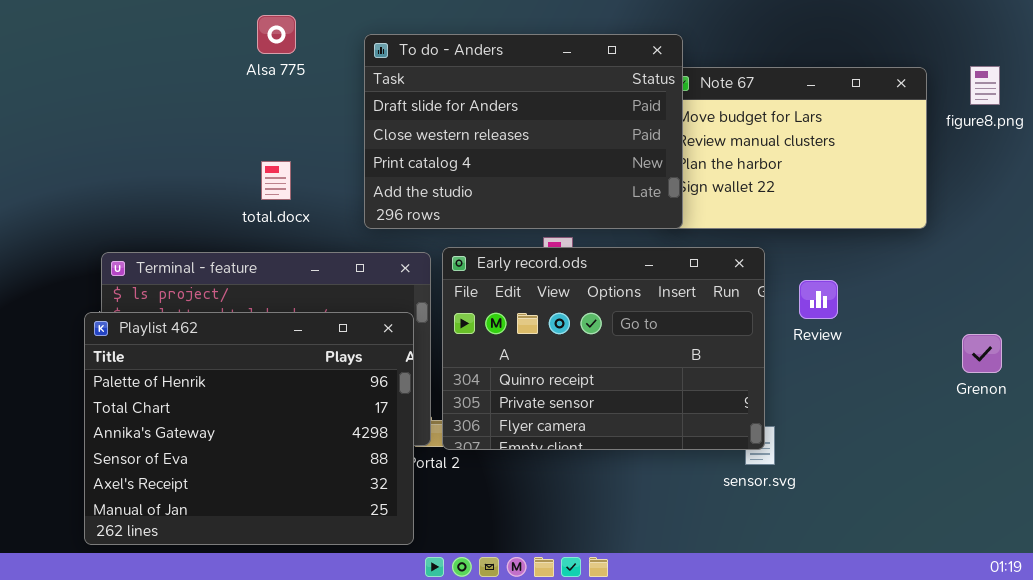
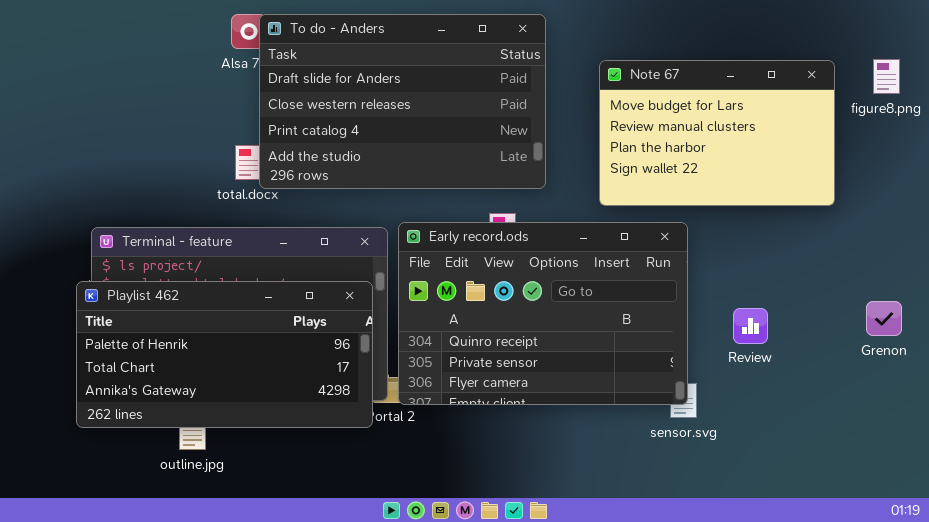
To do - Anders: [364,34,683,229] -> [259,14,546,189], moved
Review: [799,280,838,319] -> [733,308,768,344], moved
Playlist 462: [84,312,414,545] -> [76,281,373,428], resized

